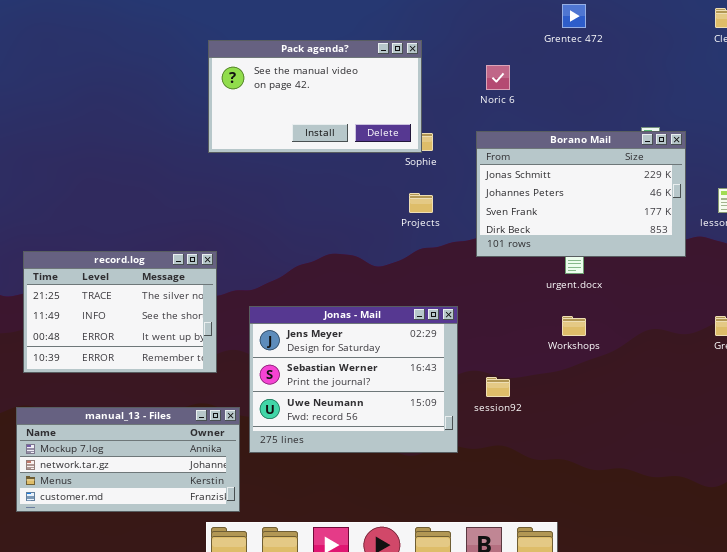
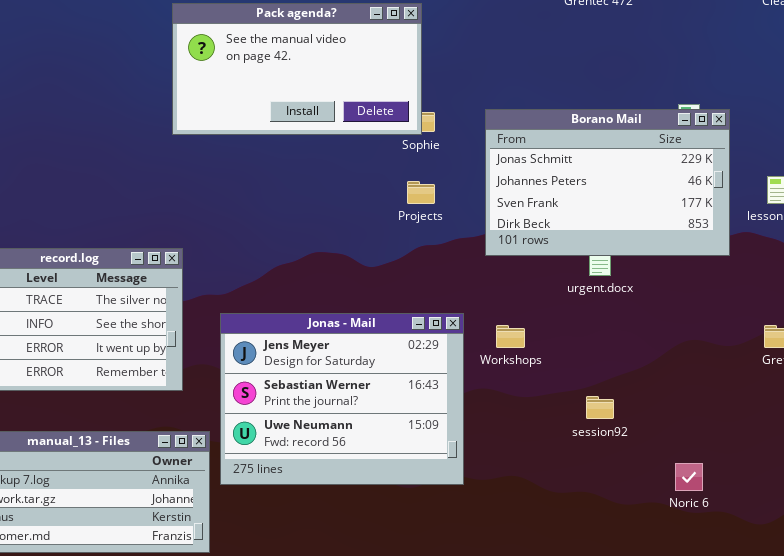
Noric 6: [486,65,510,90] -> [675,463,703,491], moved
Workshops: [562,316,586,336] -> [496,325,525,348], moved
session92: [486,377,510,397] -> [586,396,614,419], moved

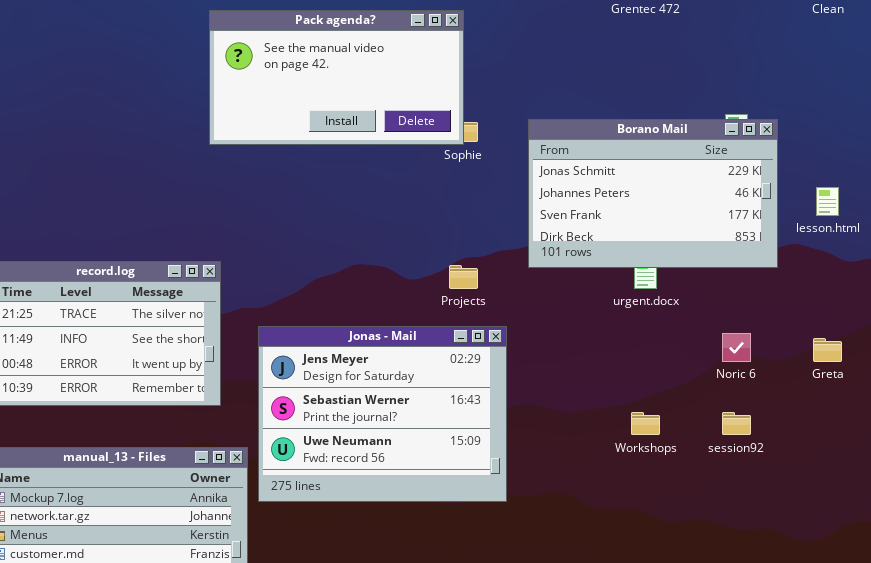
Projects: [407,181,435,204] -> [449,265,478,289], moved
Workshops: [496,325,525,348] -> [631,412,660,435], moved
session92: [586,396,614,419] -> [722,412,751,435], moved
Noric 6: [675,463,703,491] -> [722,333,751,362], moved

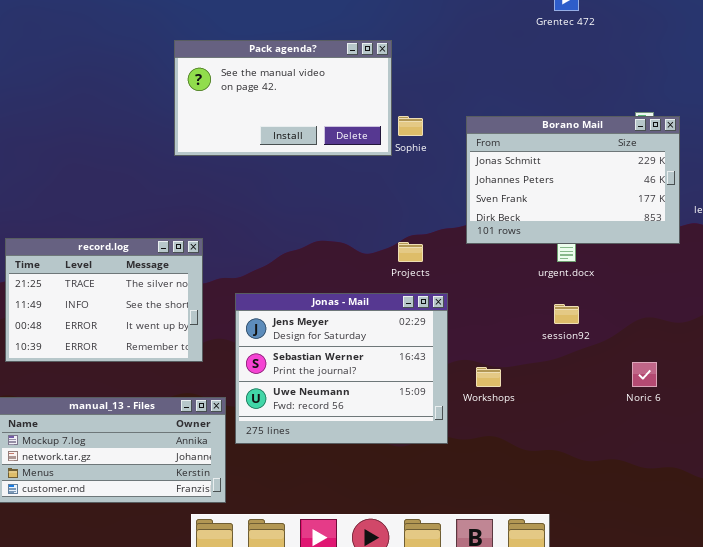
Pack agenda?: [209,10,464,145] -> [174,40,392,156], moved
Noric 6: [722,333,751,362] -> [632,362,657,387], moved
Workshops: [631,412,660,435] -> [476,367,501,387], moved
session92: [722,412,751,435] -> [554,304,579,324], moved

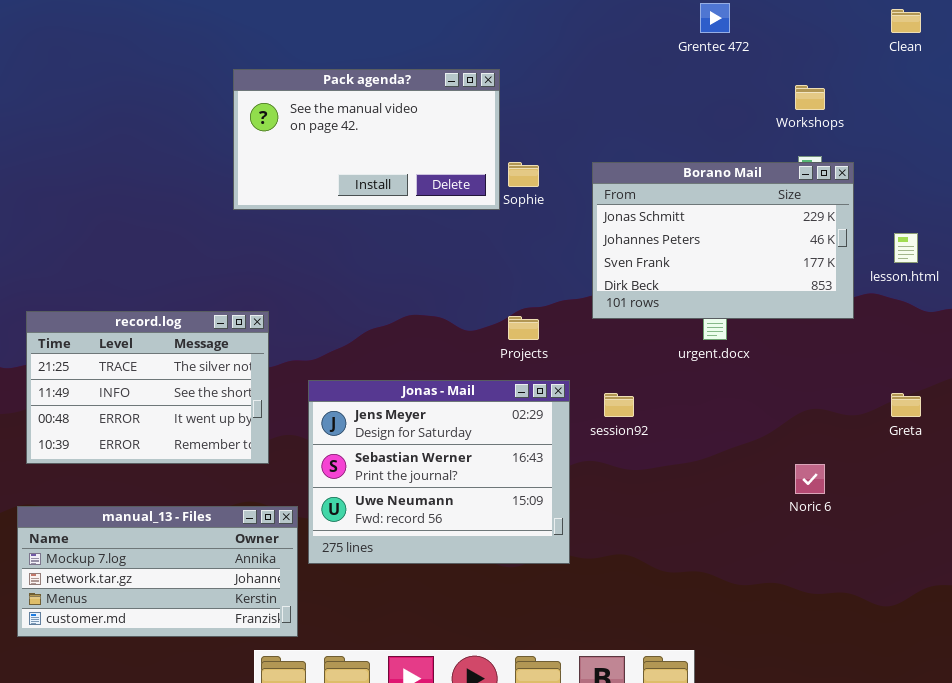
session92: [554,304,579,324] -> [604,393,634,417], moved
Workshops: [476,367,501,387] -> [795,85,825,110], moved

